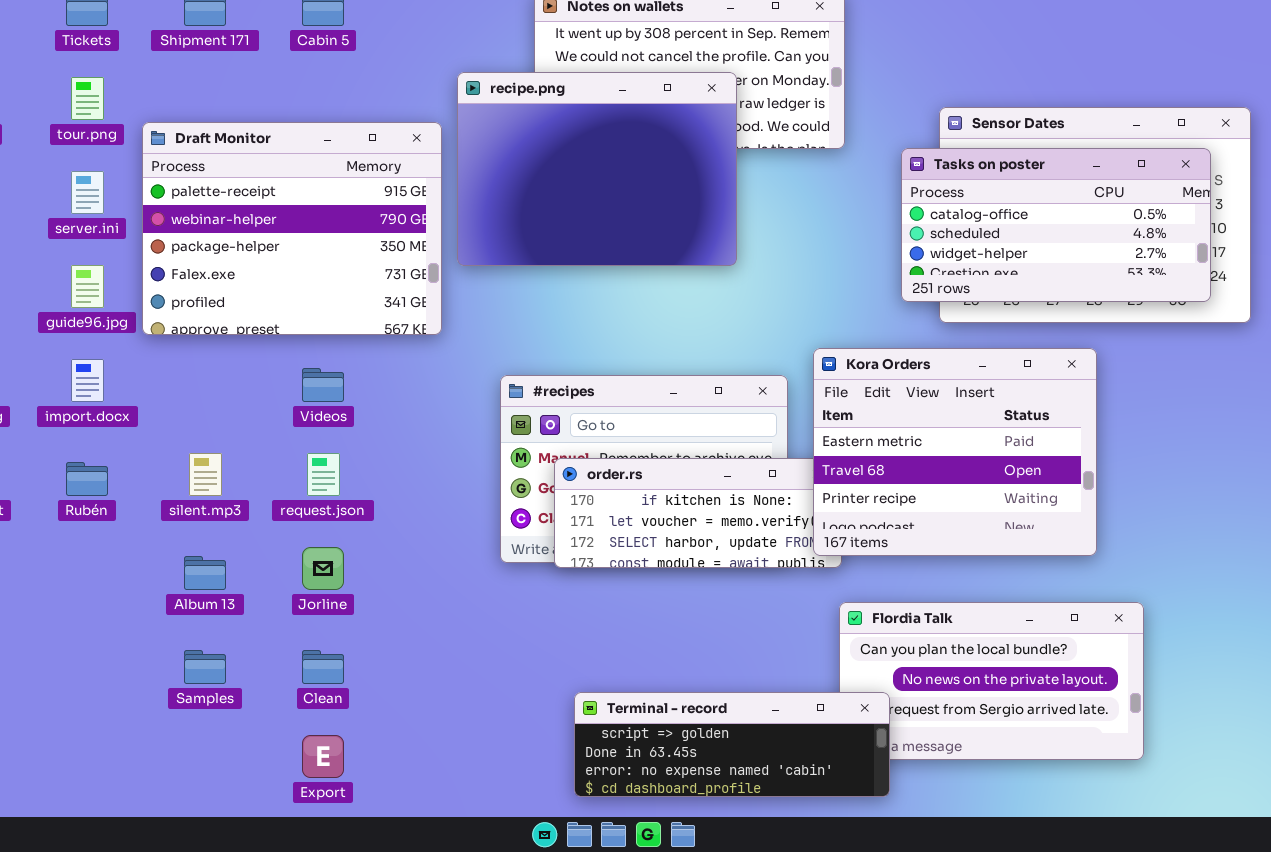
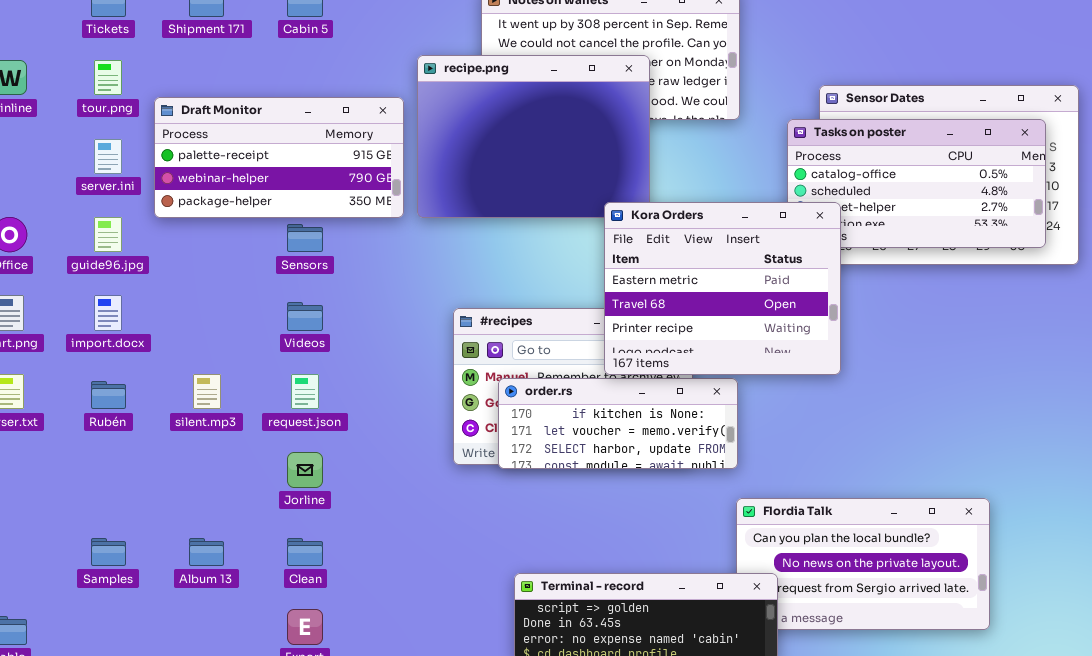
Draft Monitor: [142,122,442,335] -> [154,97,404,218], resized
Kora Orders: [813,348,1097,556] -> [604,202,841,375], moved
Album 13: [184,556,226,590] -> [189,538,224,566], moved
Samples: [184,650,226,684] -> [91,538,126,566], moved

